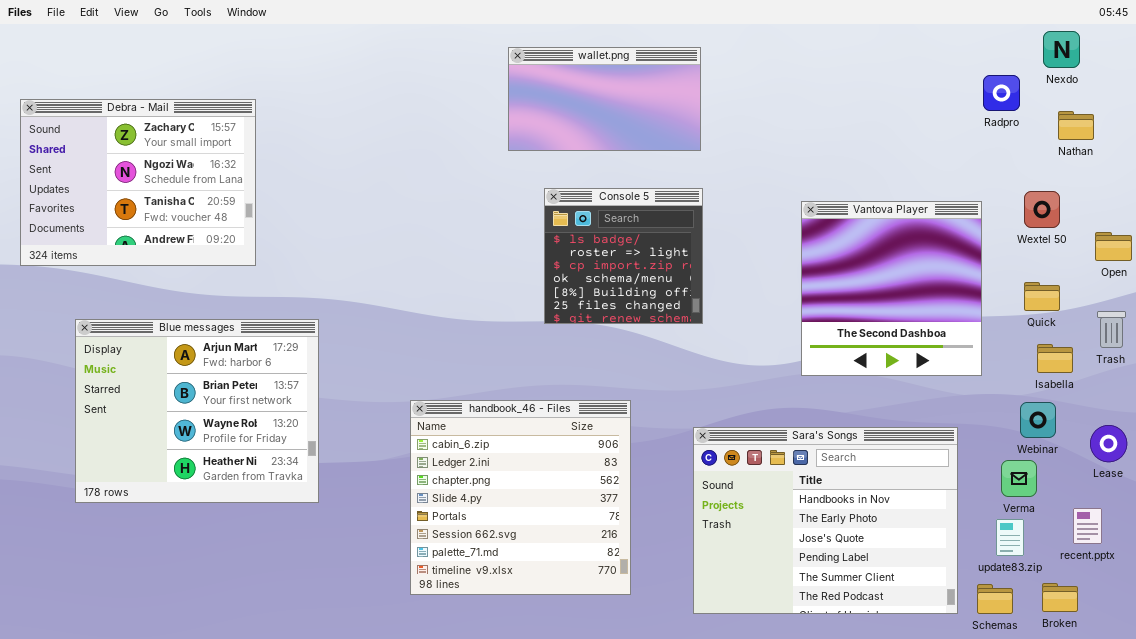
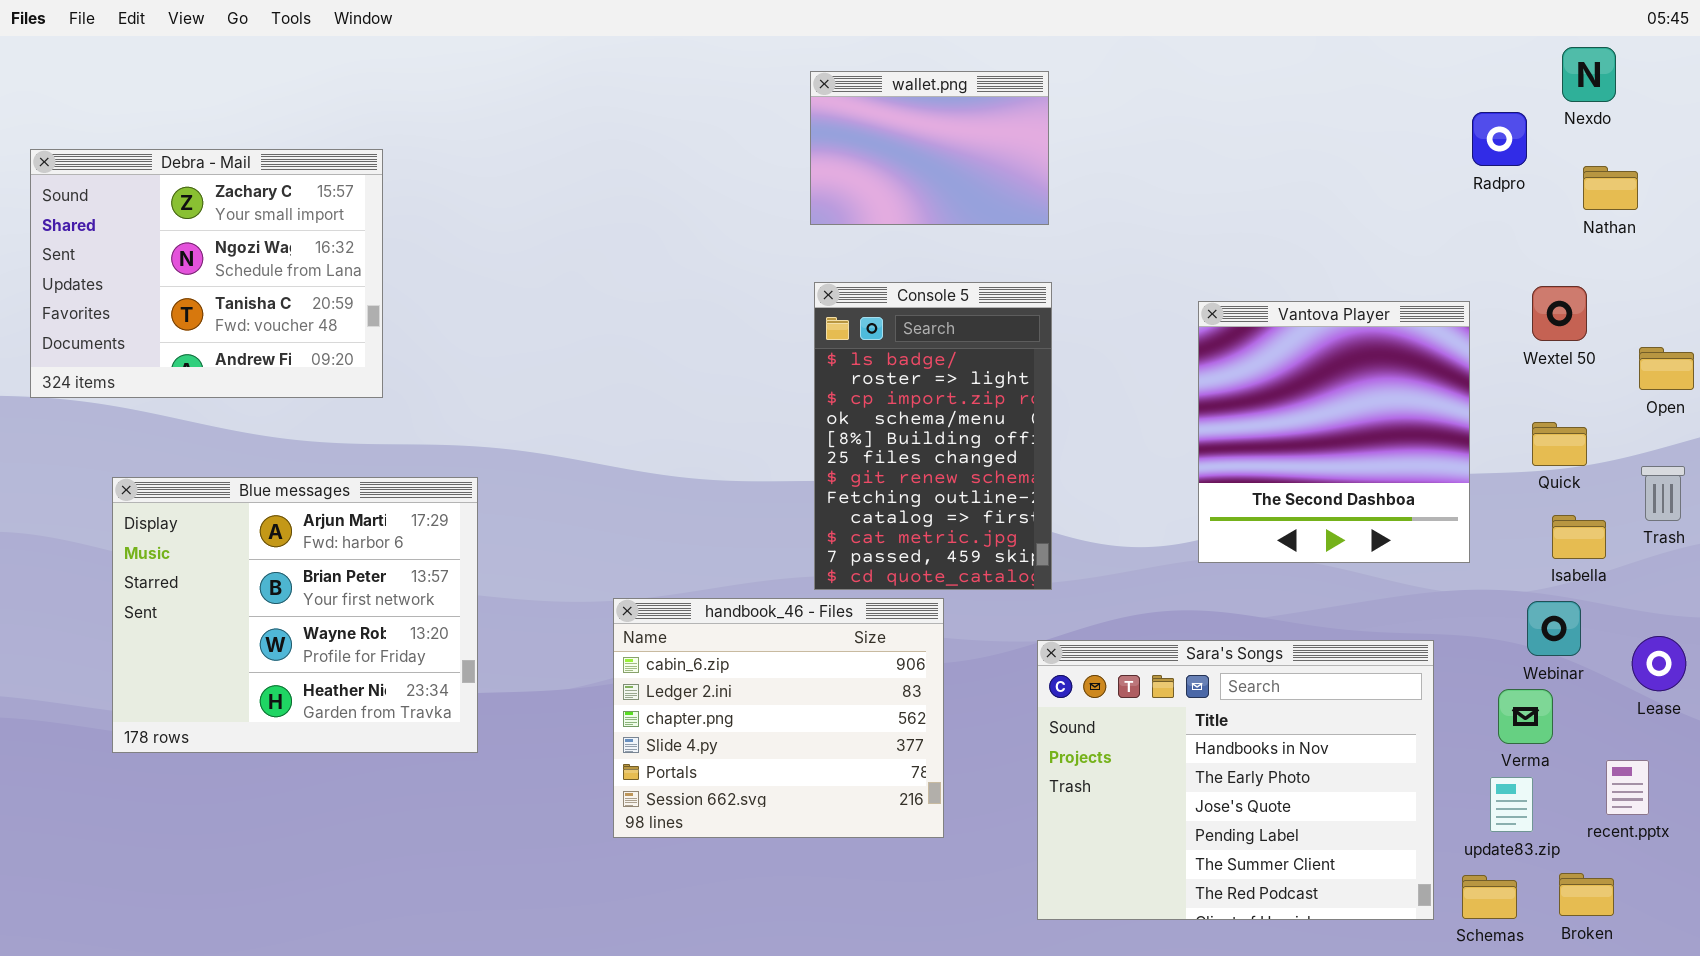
wallet.png: [508,47,701,151] -> [810,71,1049,225], resized
Console 5: [544,188,703,324] -> [814,282,1052,590], resized
handbook_46 - Files: [410,400,631,595] -> [613,598,944,838], resized

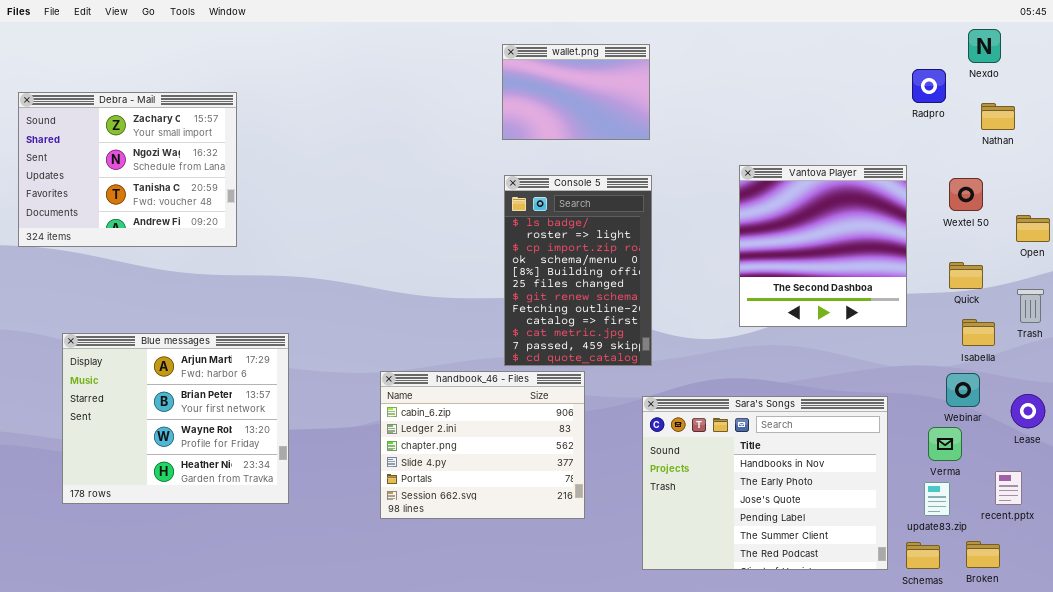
Vantova Player: [1198,301,1470,563] -> [739,165,907,327], moved
Blue messages: [112,477,478,753] -> [62,333,289,504], moved

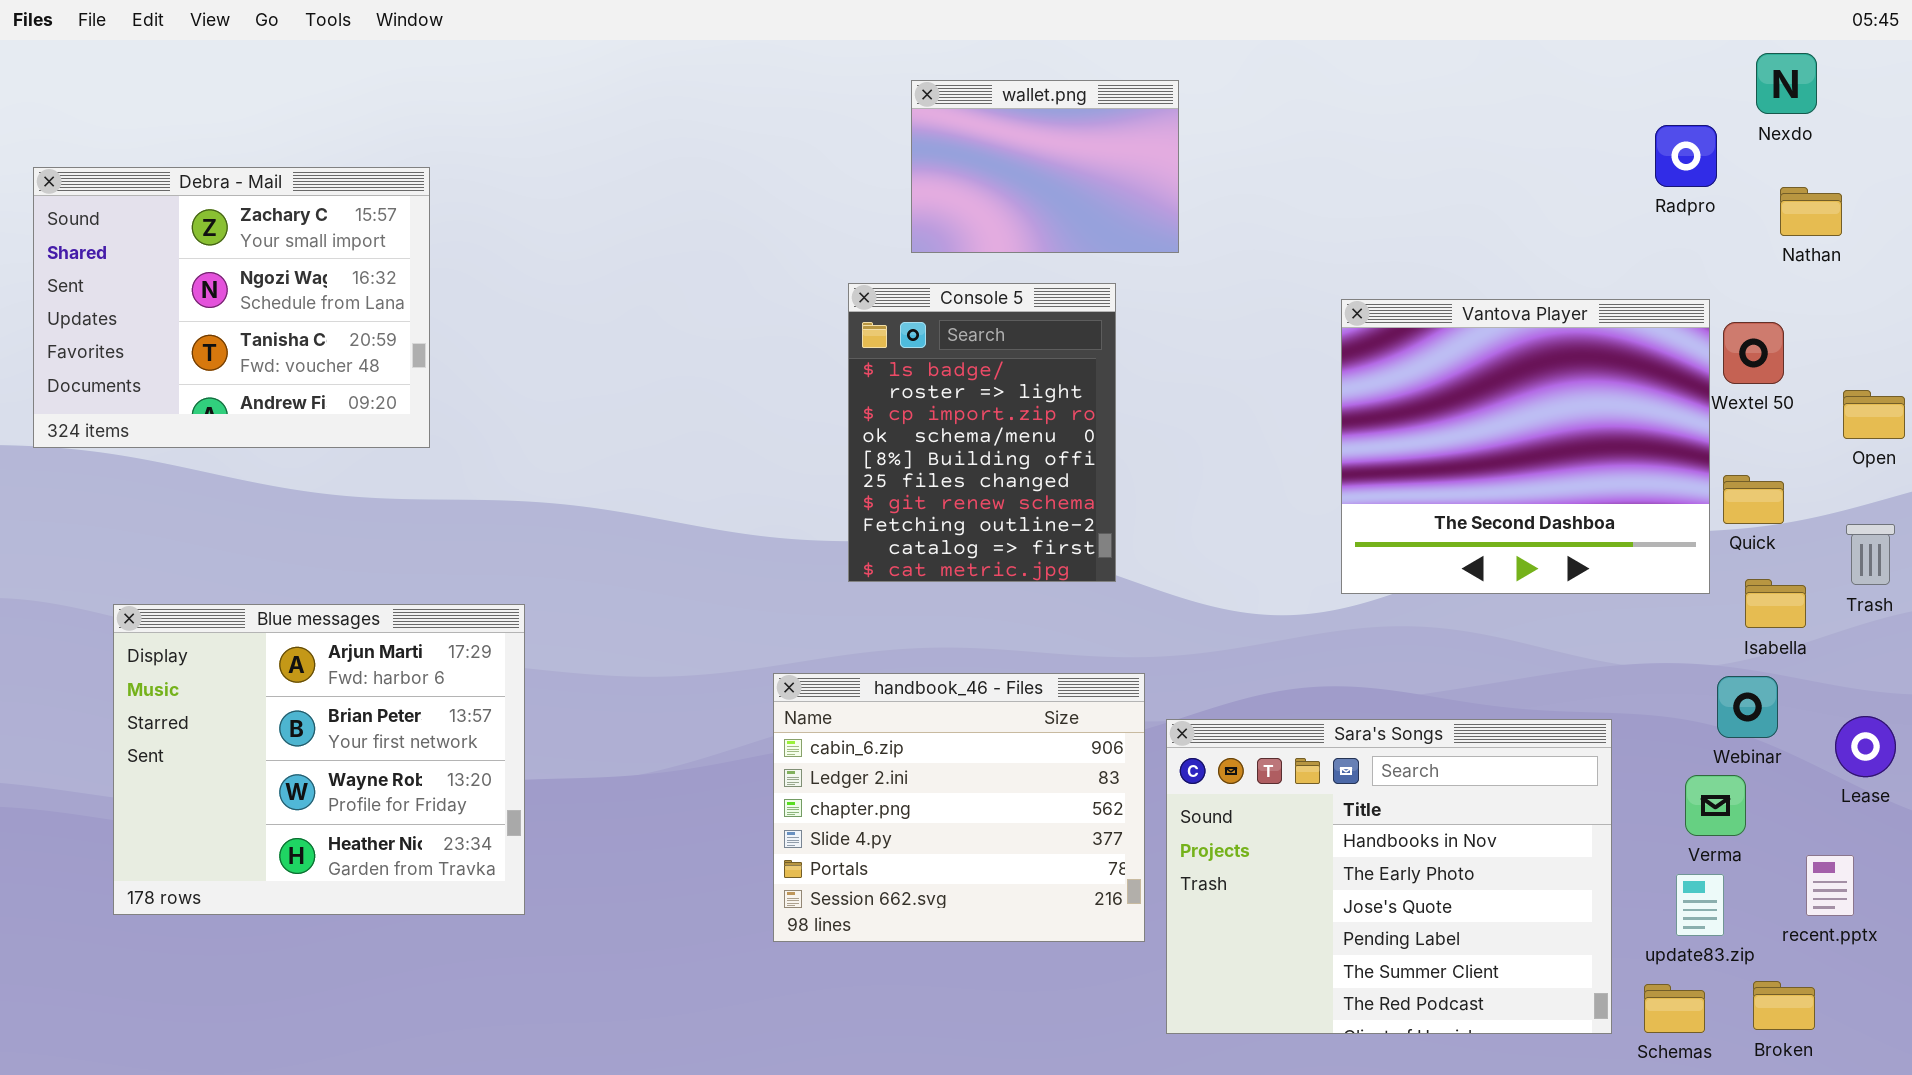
Vantova Player: [739,165,907,327] -> [1341,299,1710,594], resized
Console 5: [504,175,652,366] -> [848,283,1116,582], moved, resized
handbook_46 - Files: [380,371,585,519] -> [773,673,1145,942], moved

